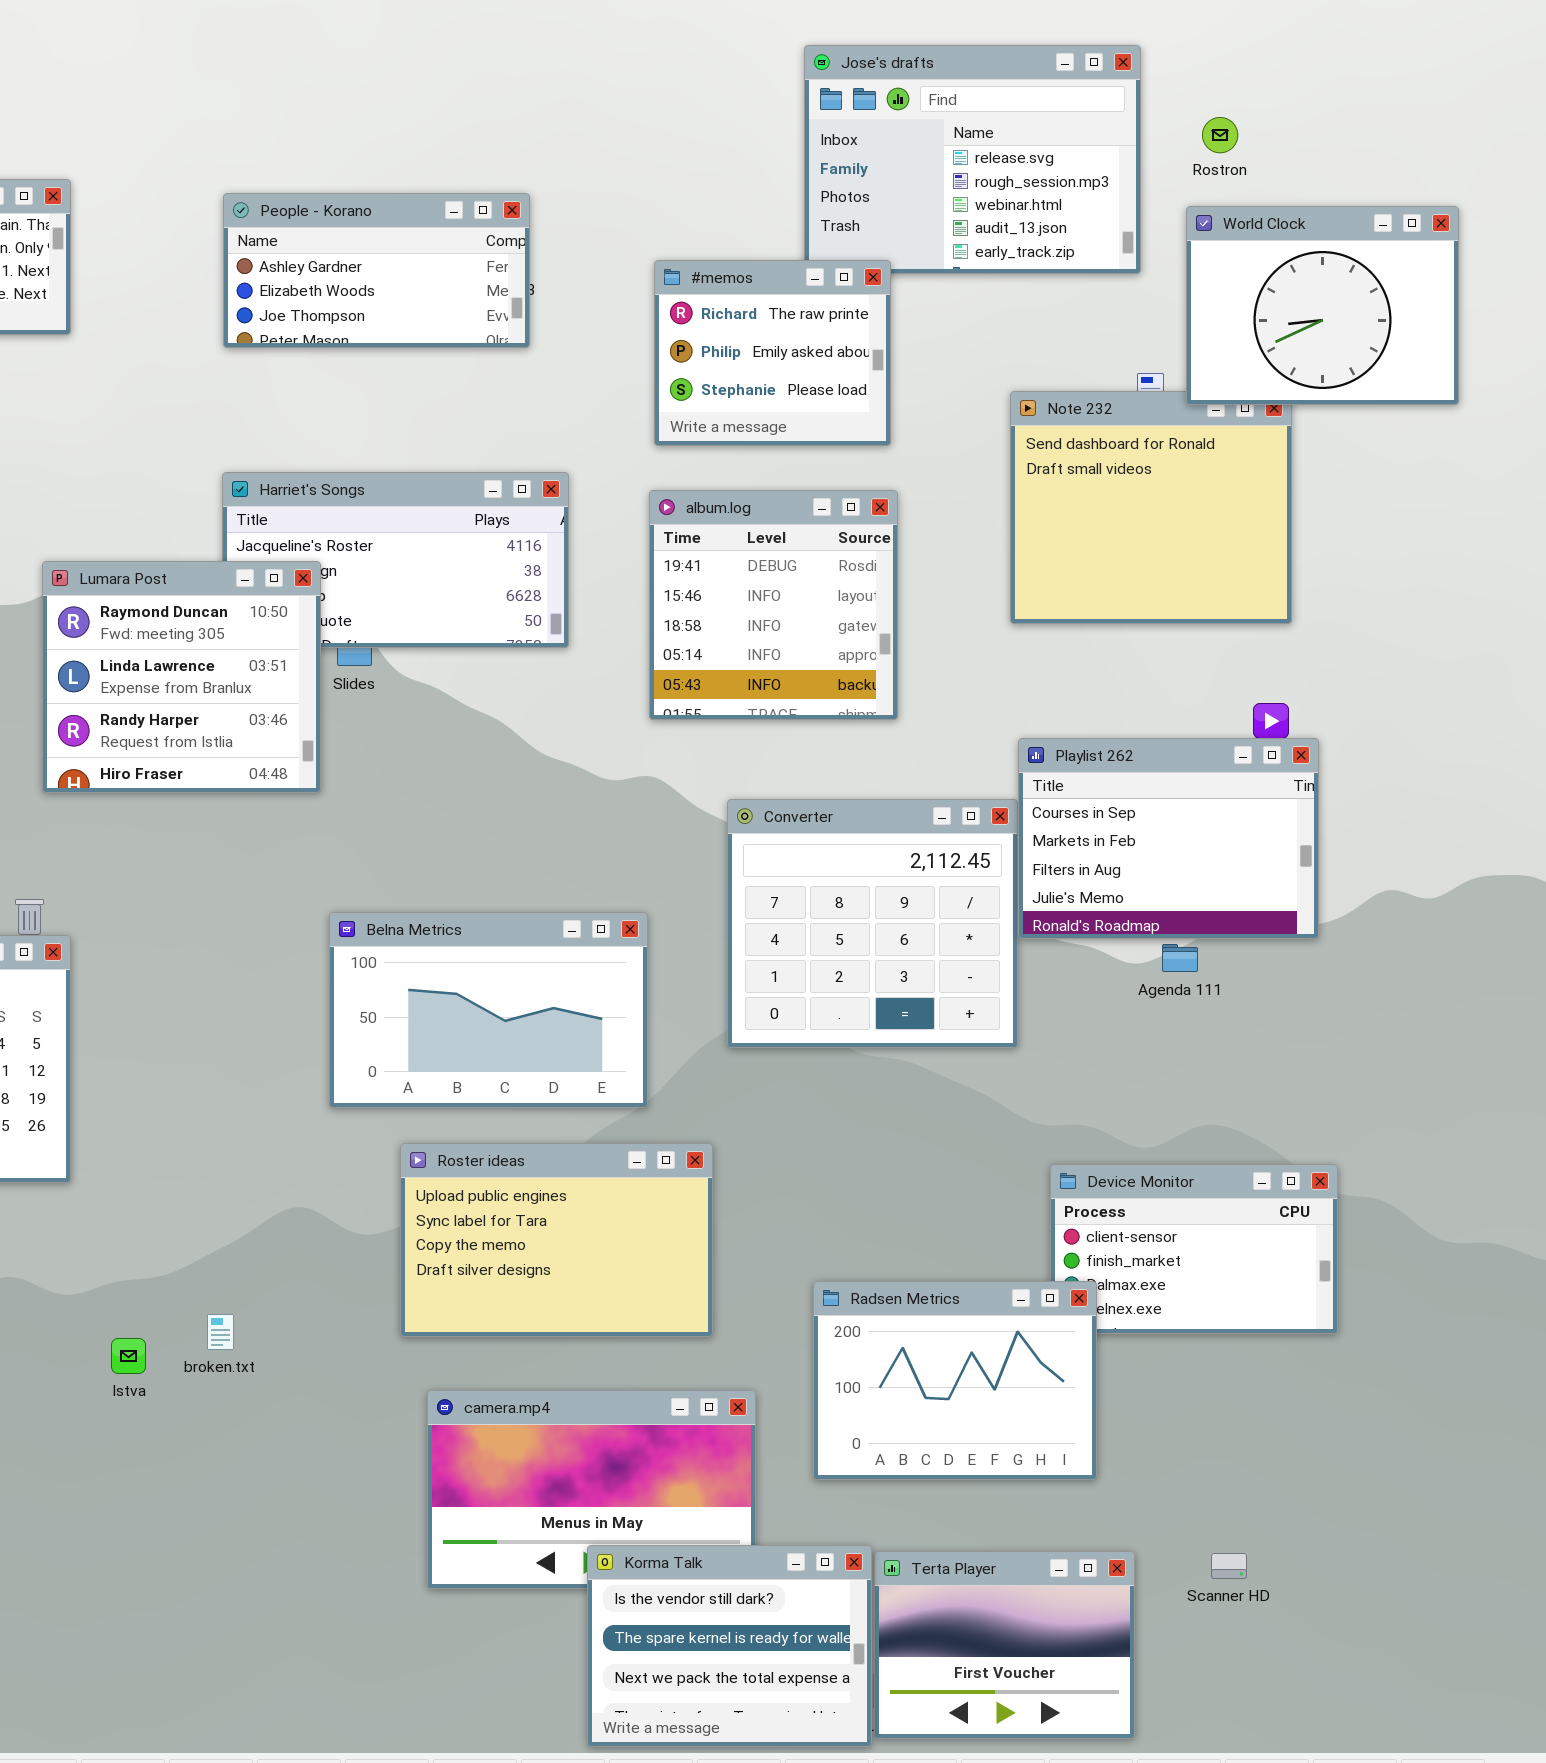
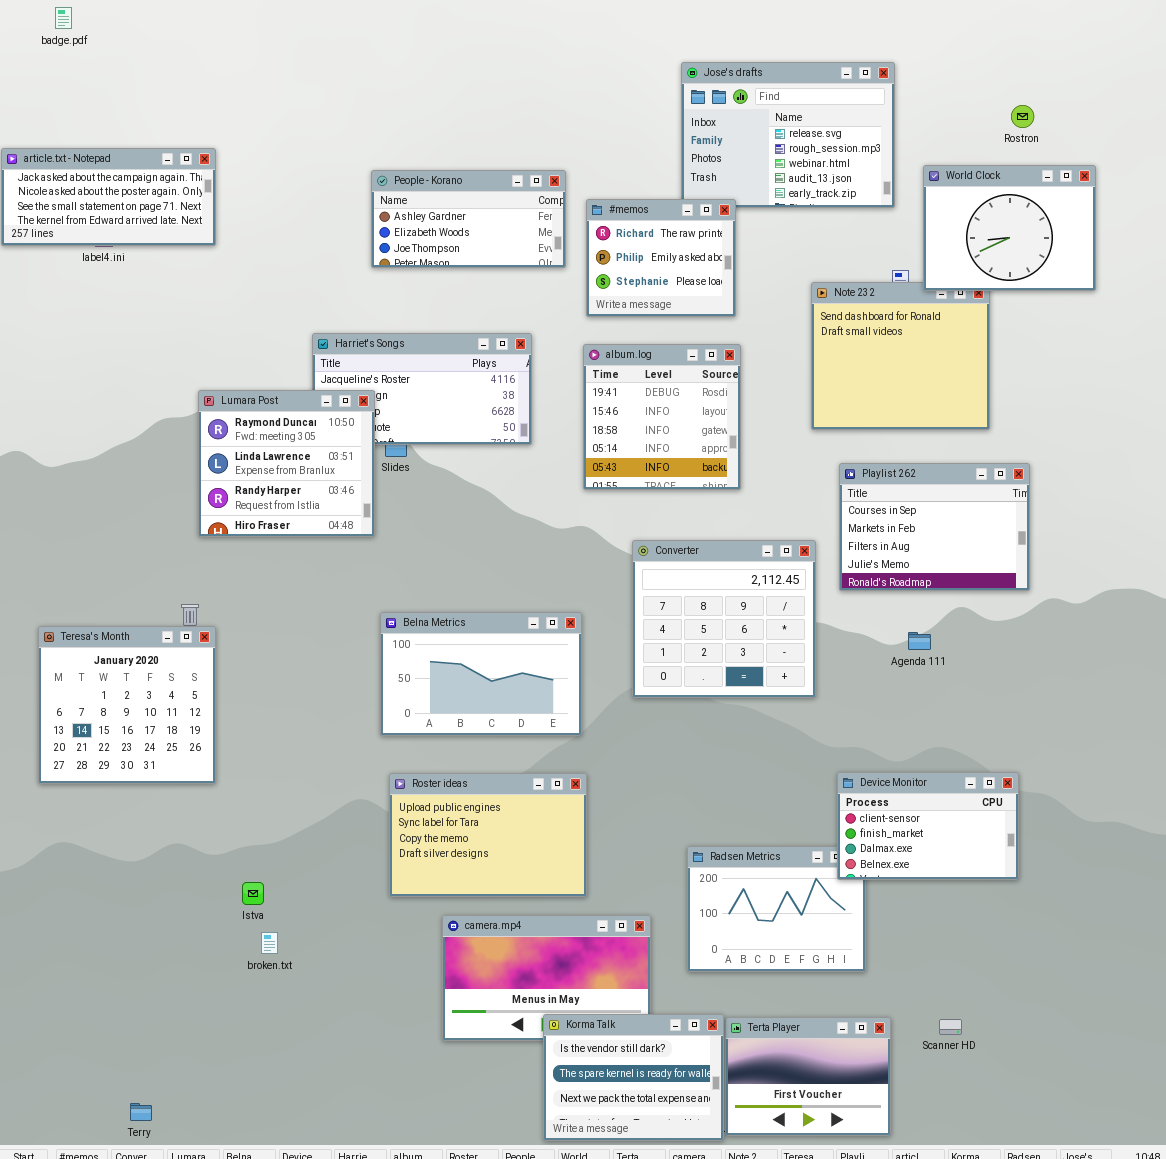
Rostron: [1202,117,1238,153] -> [1011,105,1034,128], moved
People - Korano: [223,193,530,348] -> [371,170,566,268], moved
Playlist 262: [1018,738,1319,939] -> [839,463,1030,591], moved
Roster ideas: [400,1143,713,1337] -> [389,773,587,897], moved
Device Monitor: [1050,1164,1338,1334] -> [837,772,1019,880], raised
broken.txt: [207,1314,234,1350] -> [261,932,278,954], moved

